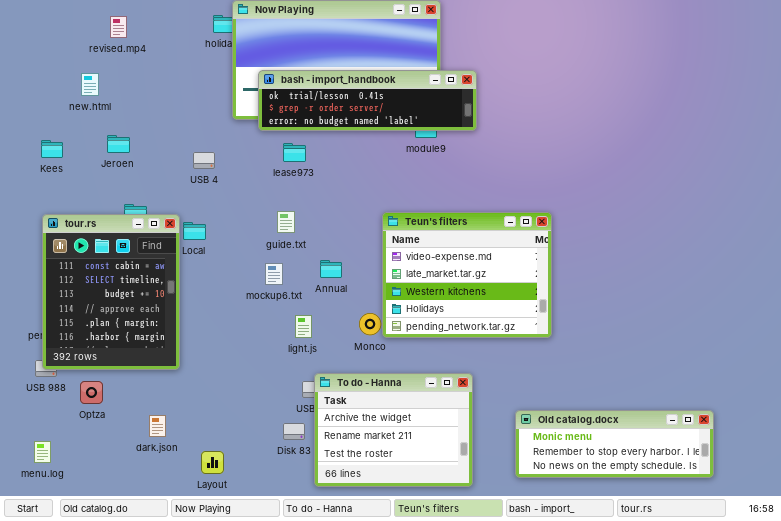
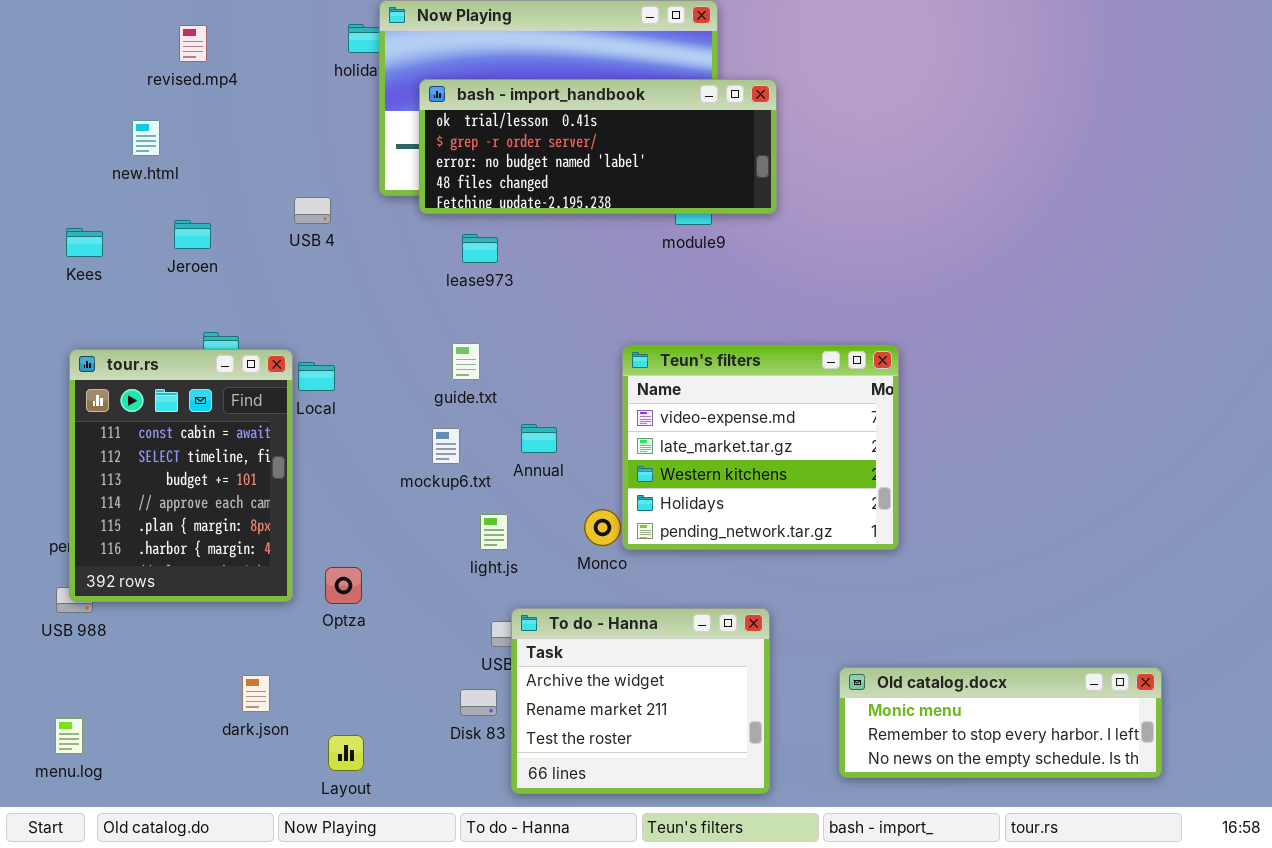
bash - import_handbook: [258,70,477,131] -> [419,79,777,214], resized
USB 4: [193,152,215,169] -> [294,197,331,224], moved
Optza: [80,381,103,404] -> [325,567,362,604], moved

